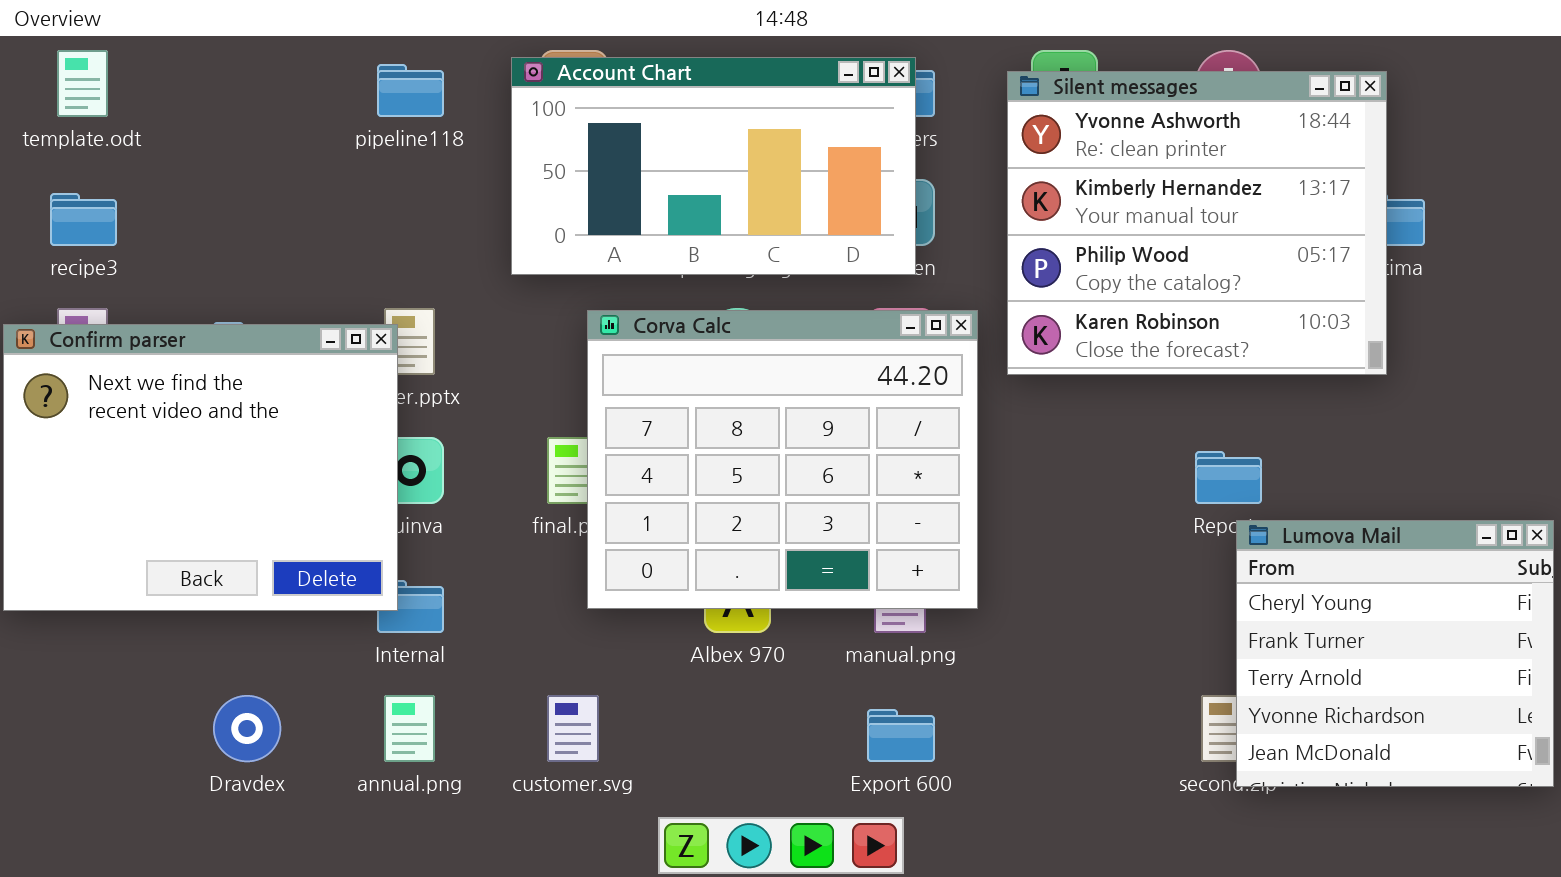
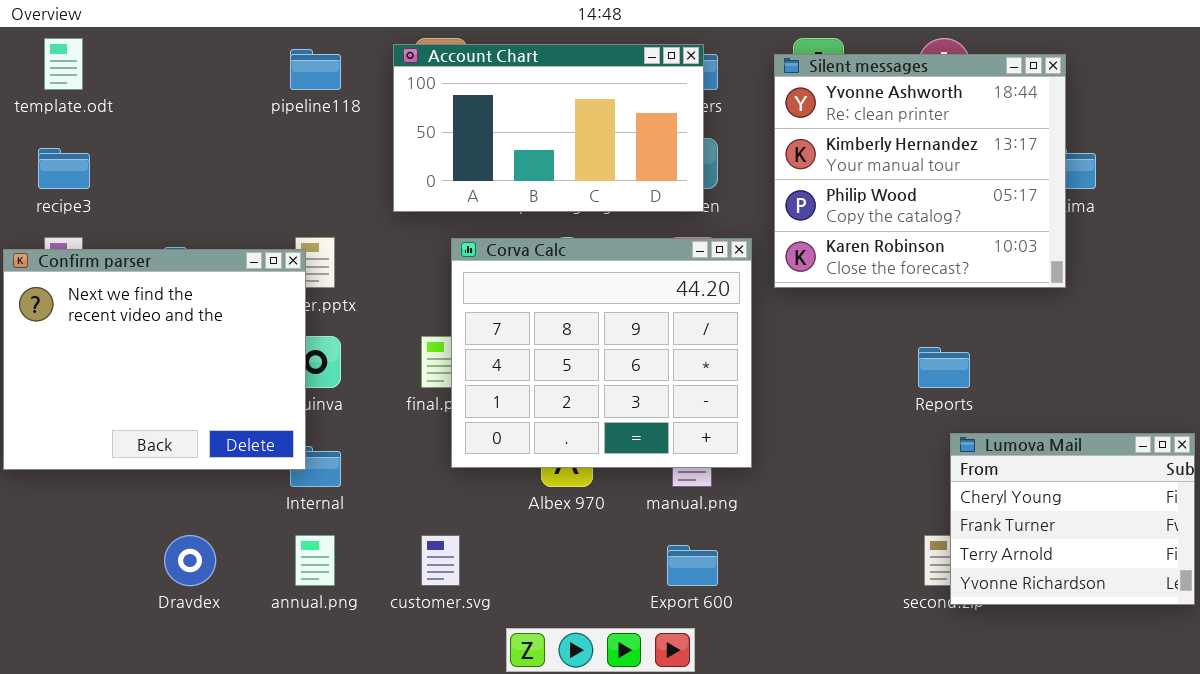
Lumova Mail: [1236,520,1554,787] -> [950,433,1195,605], resized

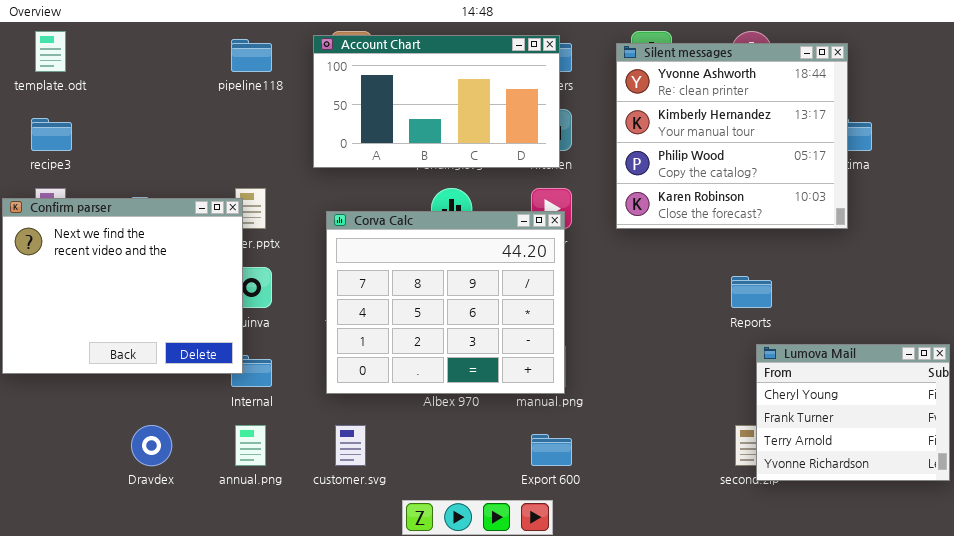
Corva Calc: [451,238,752,468] -> [326,211,565,394], moved

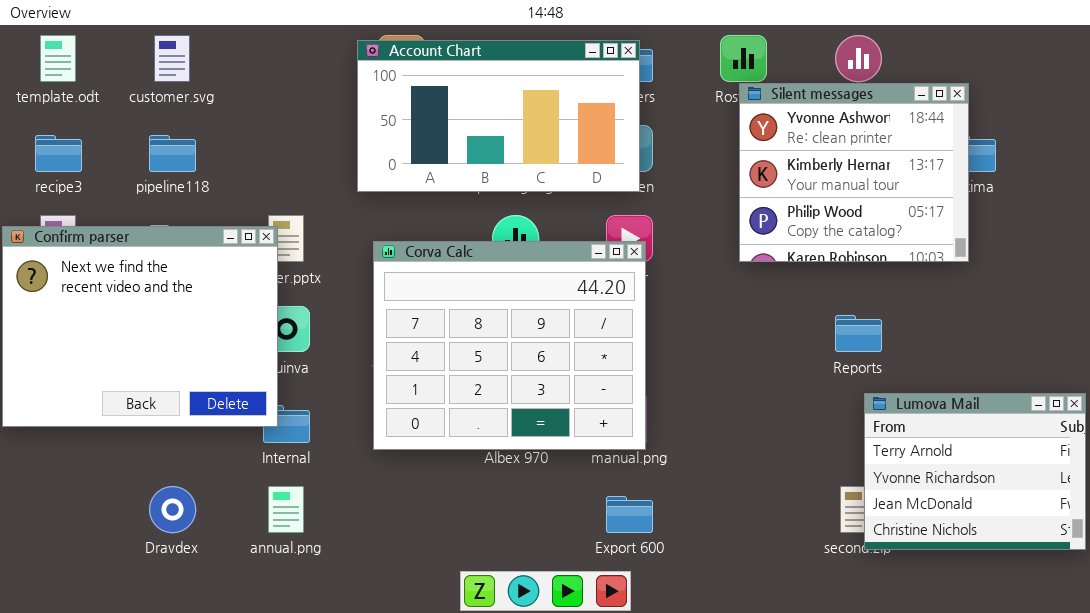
pipeline118: [231,39,272,72] -> [149,135,196,172], moved
Silent messages: [616,43,848,229] -> [739,83,969,262], resized
Lumova Mail: [756,344,950,481] -> [864,393,1086,550], scrolled down 2 rows
customer.svg: [335,425,366,466] -> [154,35,190,82], moved

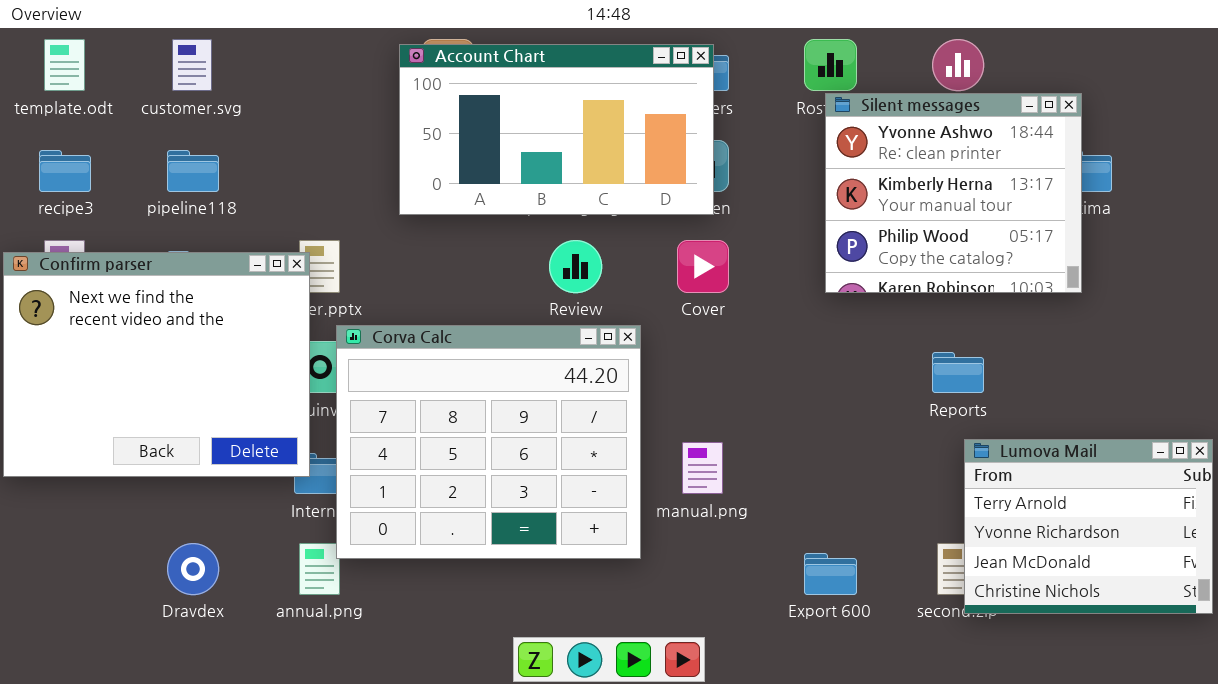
Corva Calc: [373,241,646,450] -> [336,325,641,559], moved
Export 600: [606,496,653,533] -> [804,553,857,595], moved

